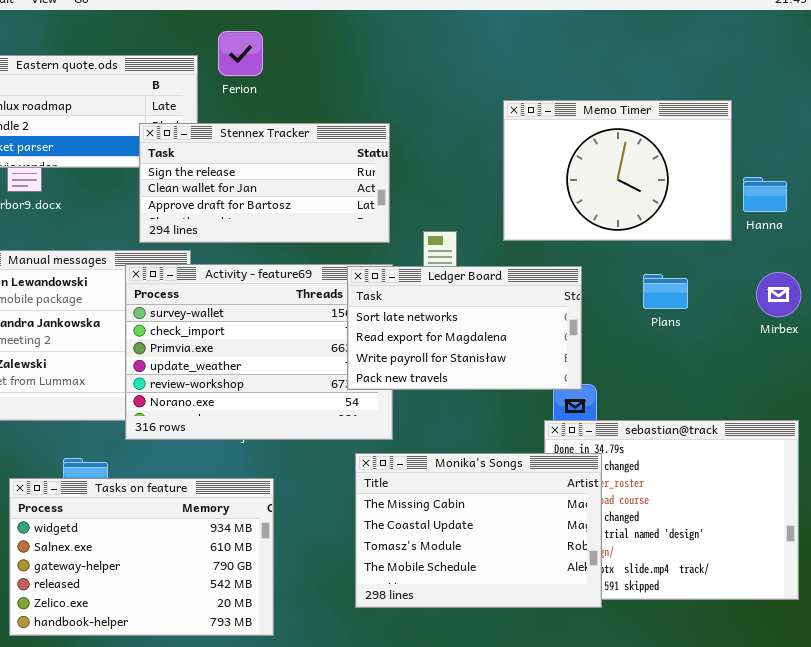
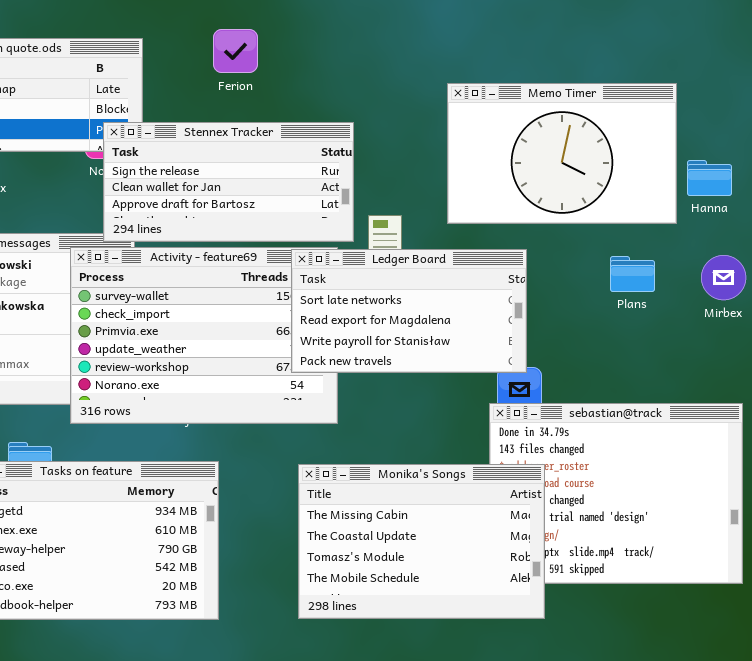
Ferion: [218,31,263,76] -> [213,29,258,73], moved
Stennex Tracker: [139,123,390,243] -> [103,122,354,242], moved
Plans: [643,274,688,309] -> [610,256,655,292], moved
Monika's Songs: [355,453,602,608] -> [298,464,545,619], moved

